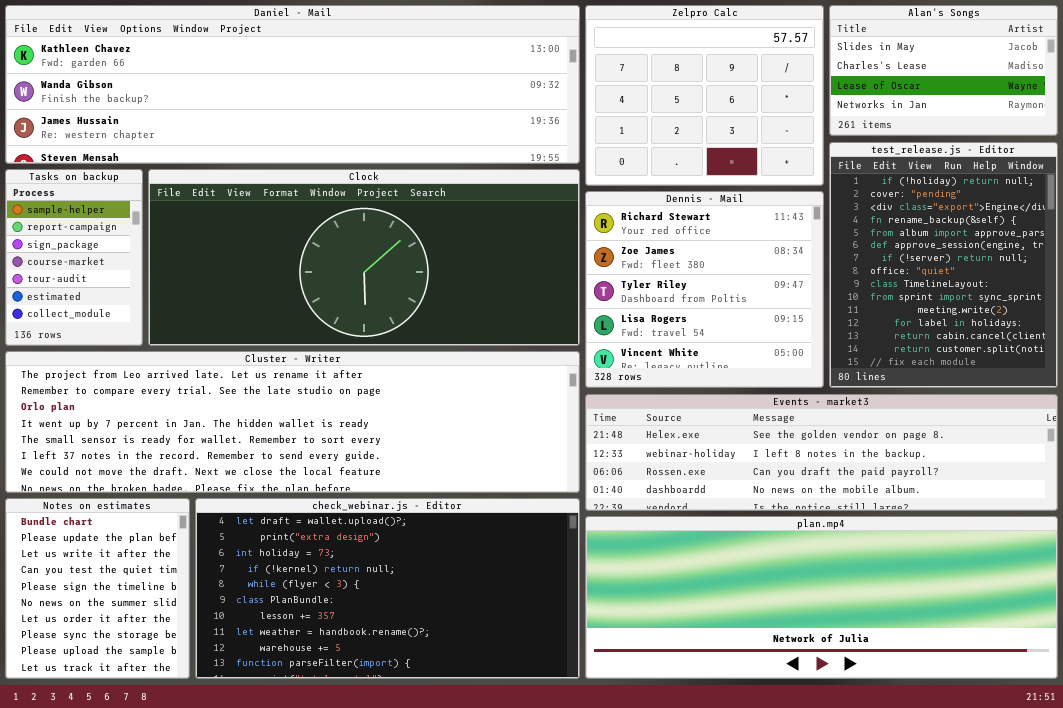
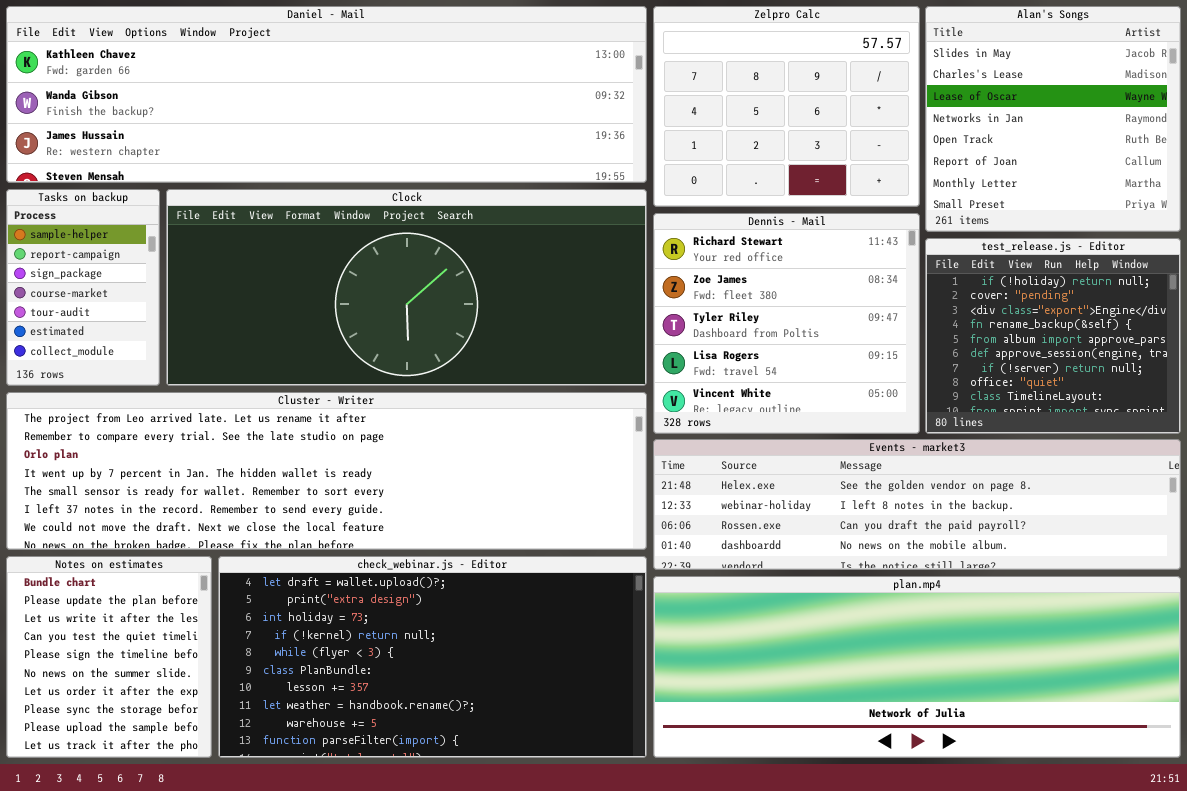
Alan's Songs: [829,5,1058,136] -> [925,6,1181,232], resized
test_release.js - Editor: [829,142,1058,388] -> [925,238,1181,434], resized

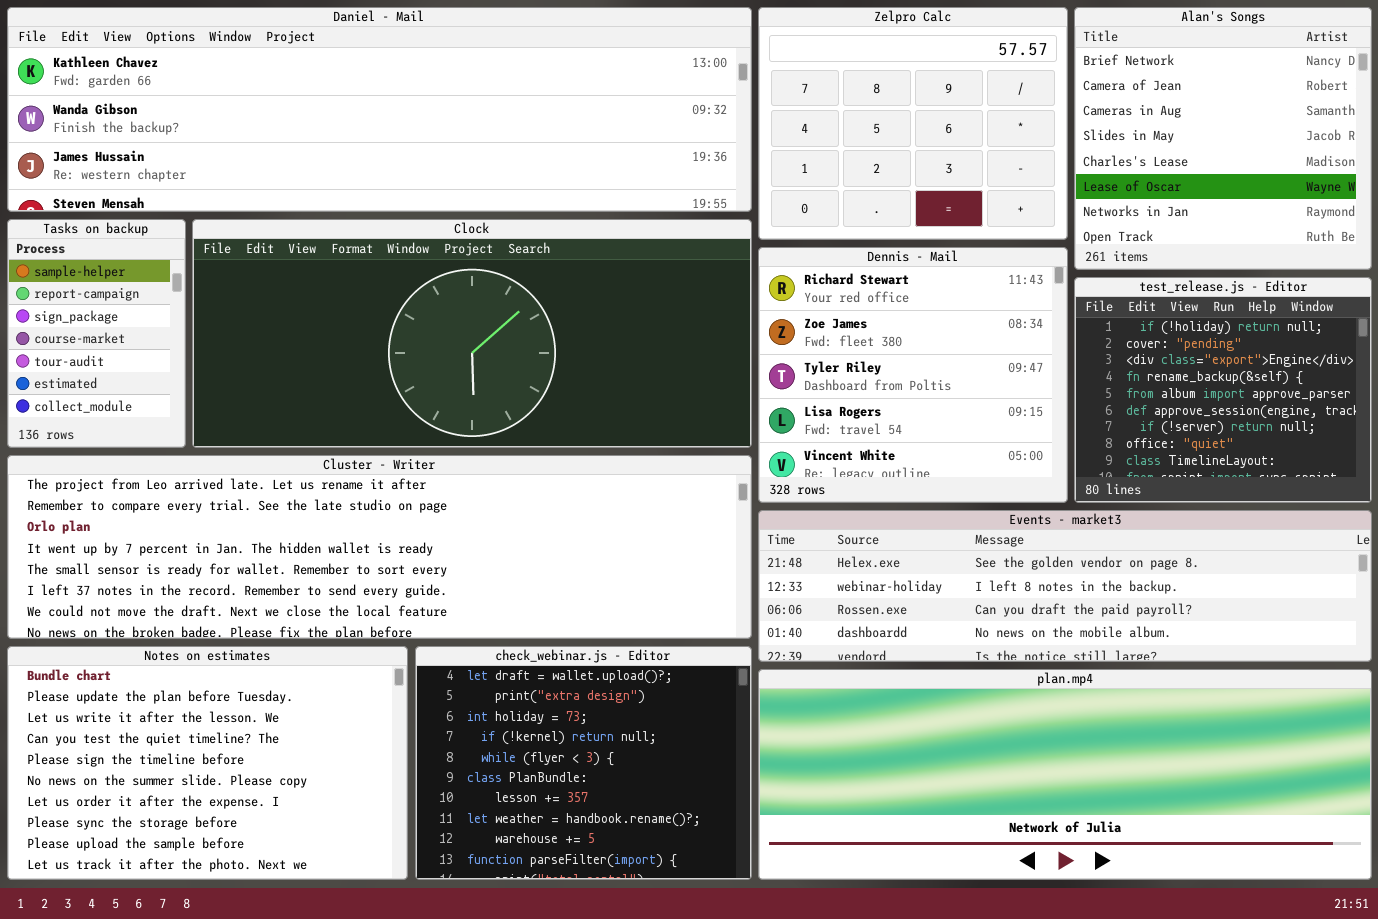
Alan's Songs: [925,6,1181,232] -> [1074,7,1372,270], scrolled up 3 rows
Notes on estimates: [6,556,212,758] -> [7,646,408,880], resized
check_webinar.js - Editor: [218,556,647,758] -> [415,646,752,880], resized

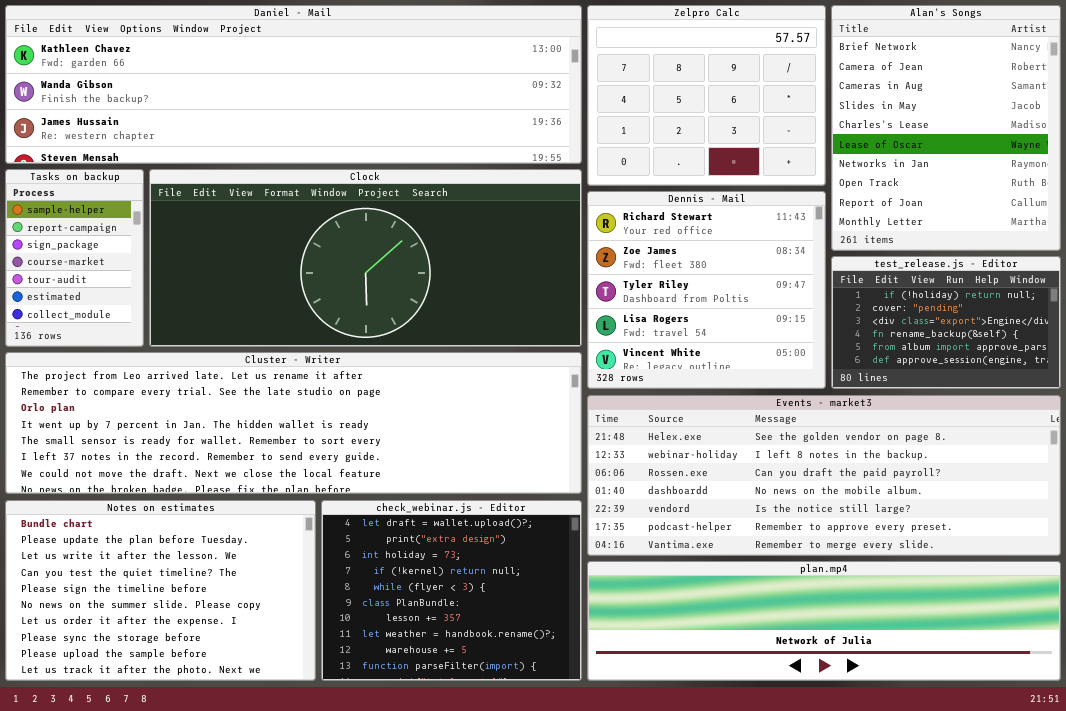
Alan's Songs: [1074,7,1372,270] -> [831,5,1061,251], resized
test_release.js - Editor: [1074,277,1372,503] -> [831,256,1061,389], resized
Events - market3: [758,510,1372,662] -> [587,395,1061,556], resized
plan.mp4: [758,669,1372,880] -> [587,561,1061,681], resized

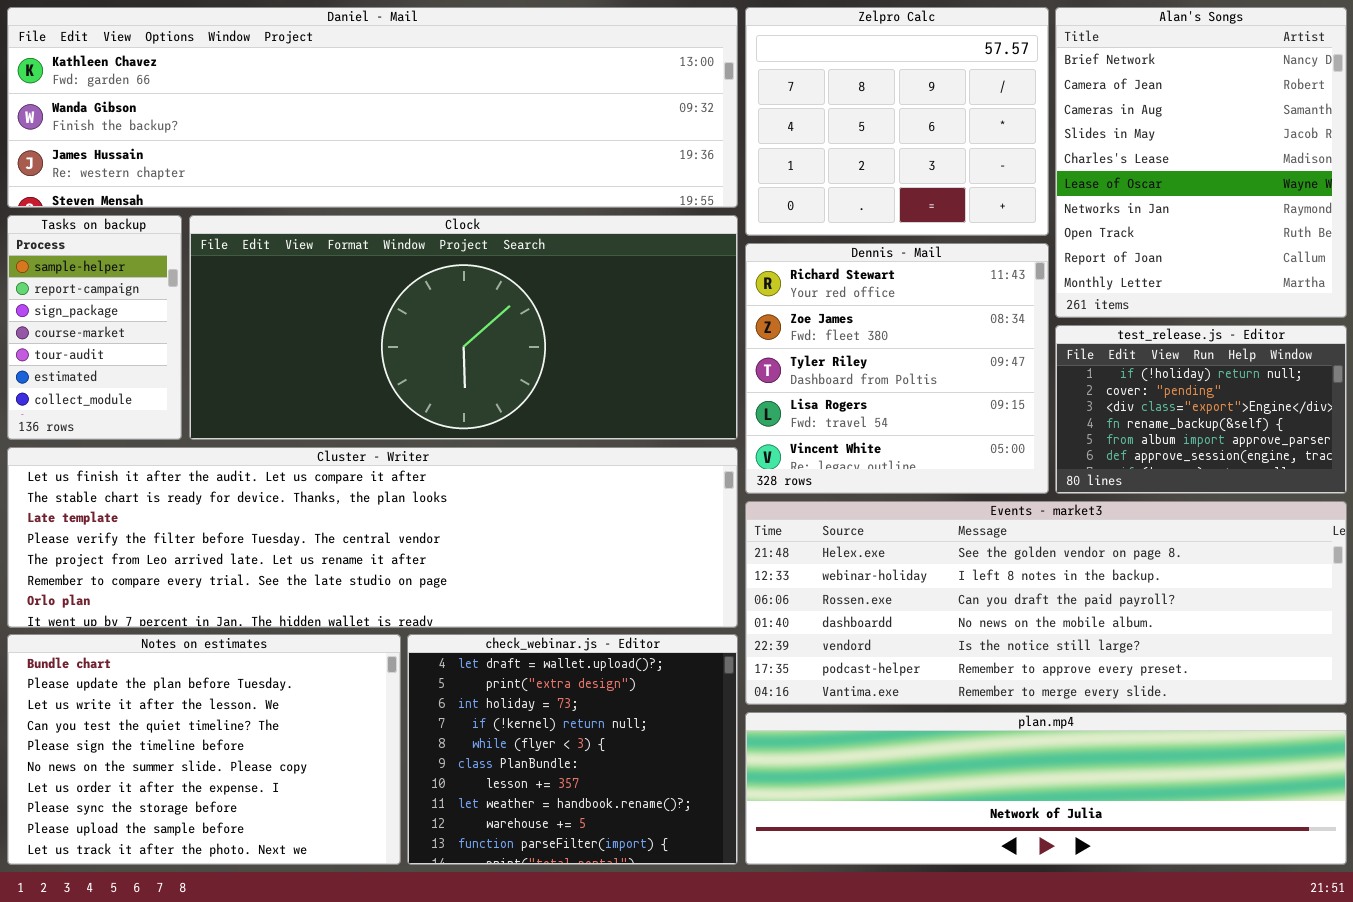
Cluster - Writer: [5,352,582,494] -> [7,447,738,628], scrolled up 4 rows

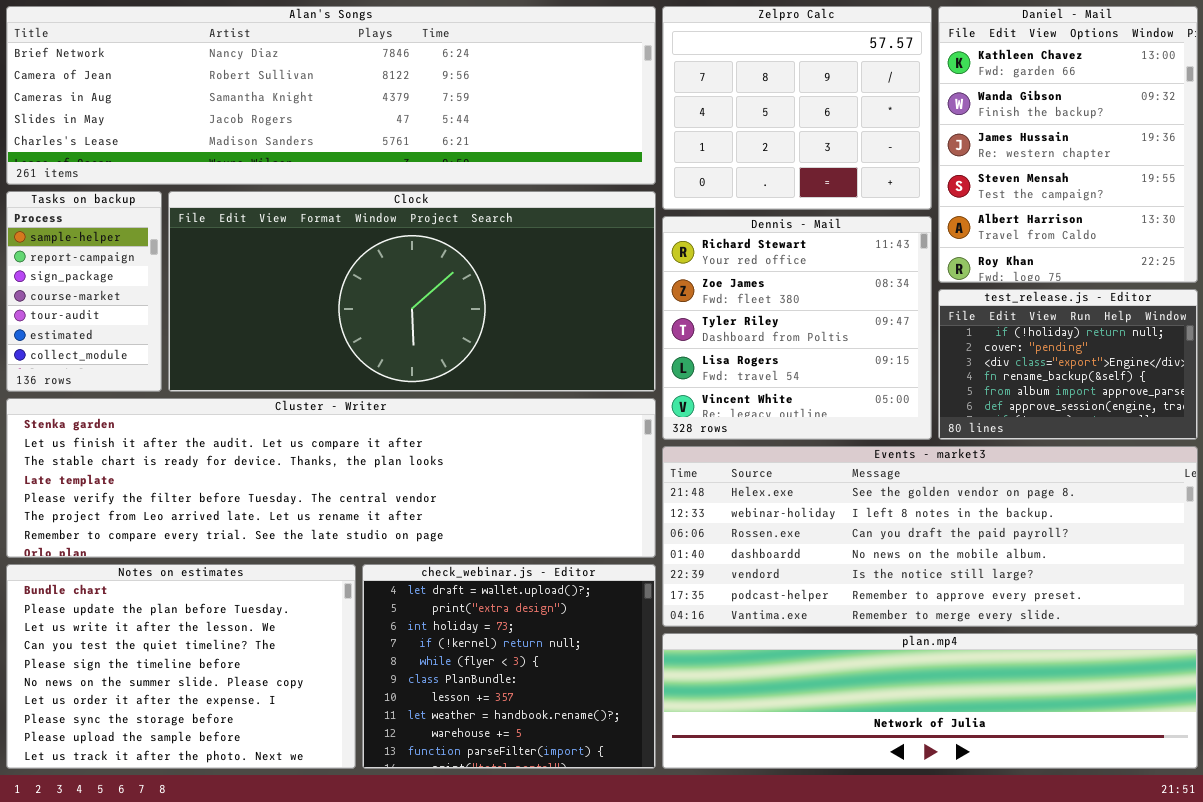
Daniel - Mail: [7,7,738,208] -> [938,6,1198,283], moved, resized
Alan's Songs: [1055,7,1347,318] -> [6,6,656,185], moved, resized
Cluster - Writer: [7,447,738,628] -> [6,398,656,558], scrolled up 1 row

